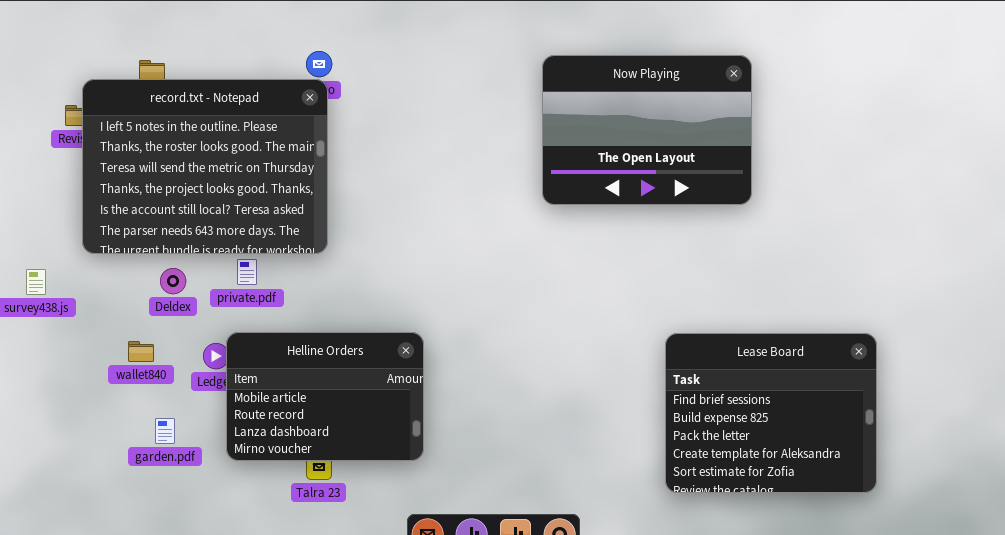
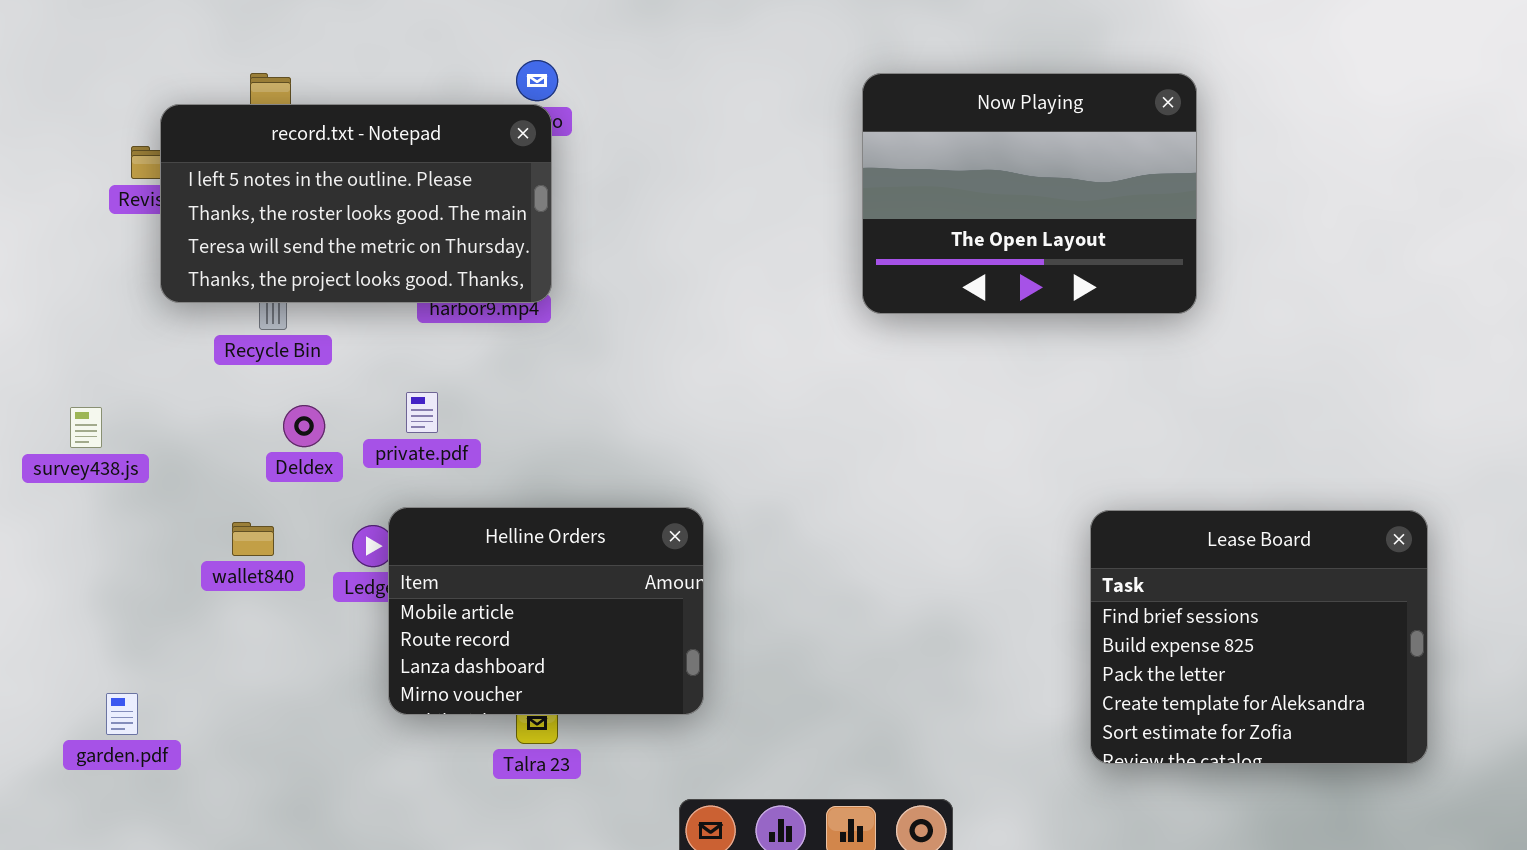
Now Playing: [542,55,752,205] -> [862,73,1197,314], moved
record.txt - Notepad: [82,79,328,254] -> [160,104,552,303], resized
garden.pdf: [155,418,175,444] -> [106,693,138,735], moved

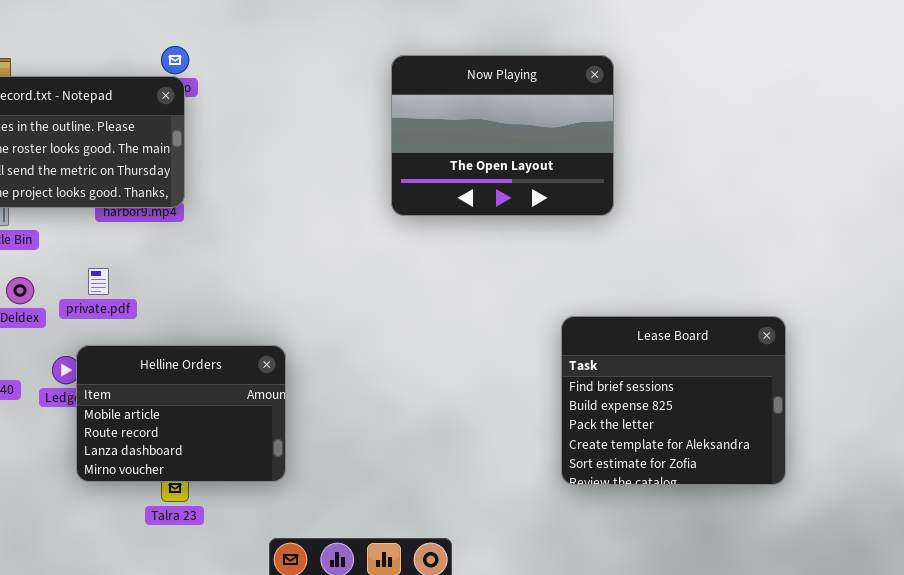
Lease Board: [1090,510,1428,764] -> [561,316,786,485], moved

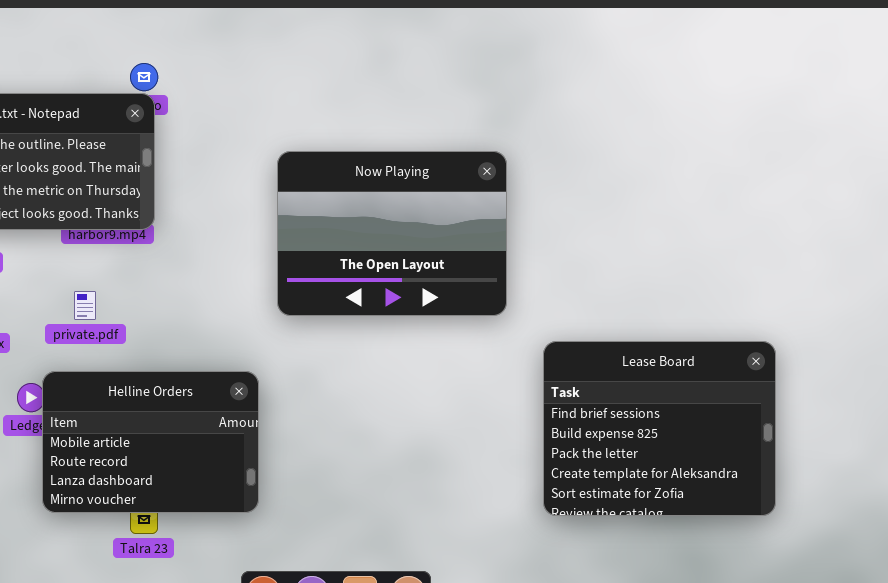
Now Playing: [391,55,614,216] -> [277,151,507,316], moved
private.pdf: [88,268,109,295] -> [74,291,96,320], moved

